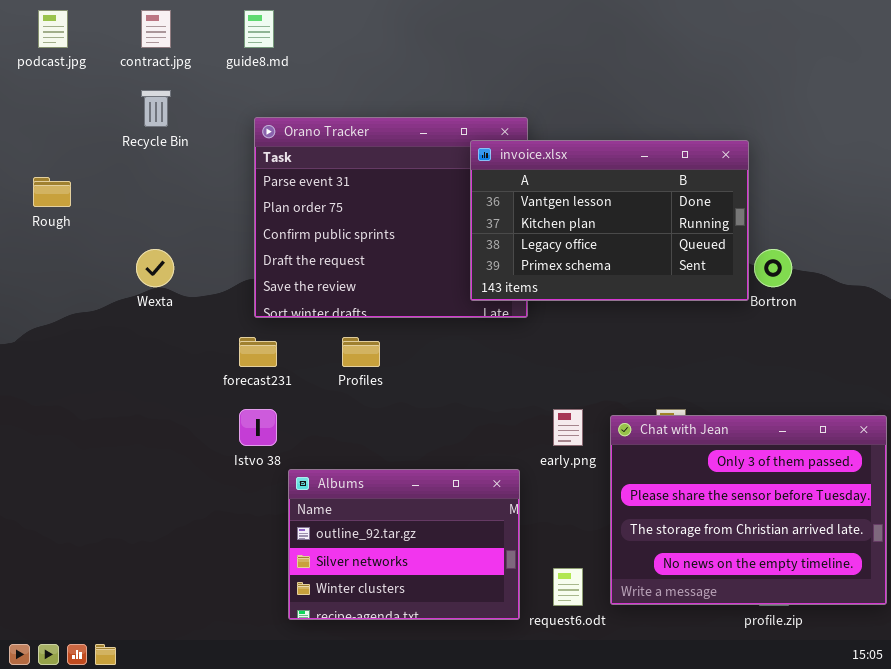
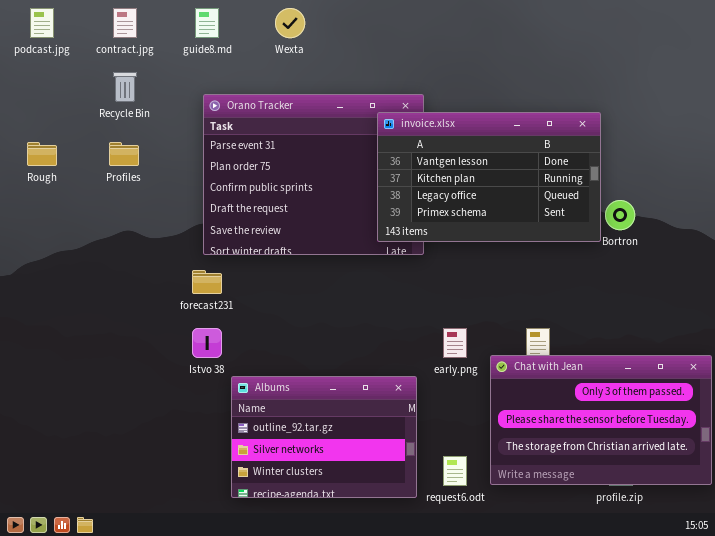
Wexta: [136,249,174,287] -> [275,8,305,38], moved
Profiles: [342,337,380,367] -> [109,142,139,166], moved
Chat with Jean: [610,415,887,605] -> [490,355,712,485], resized

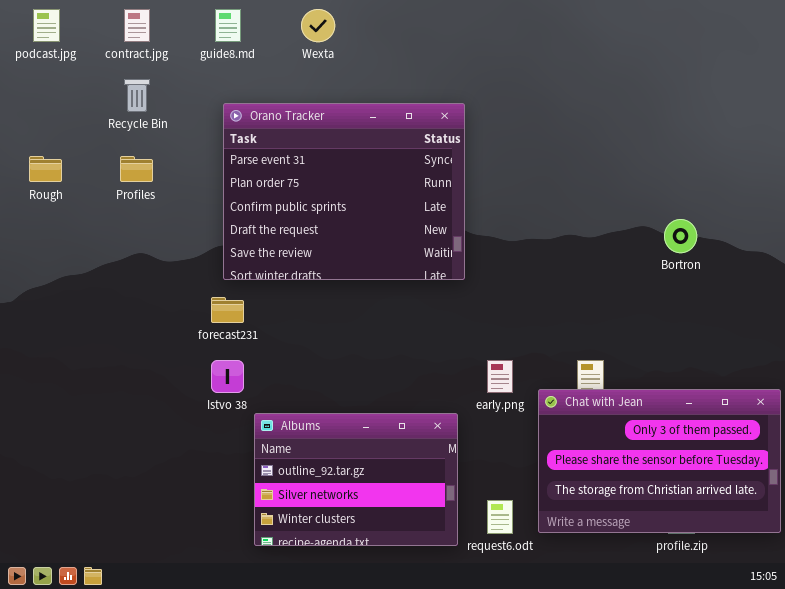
invoice.xlsx: [377,112,601,242] -> none, closed

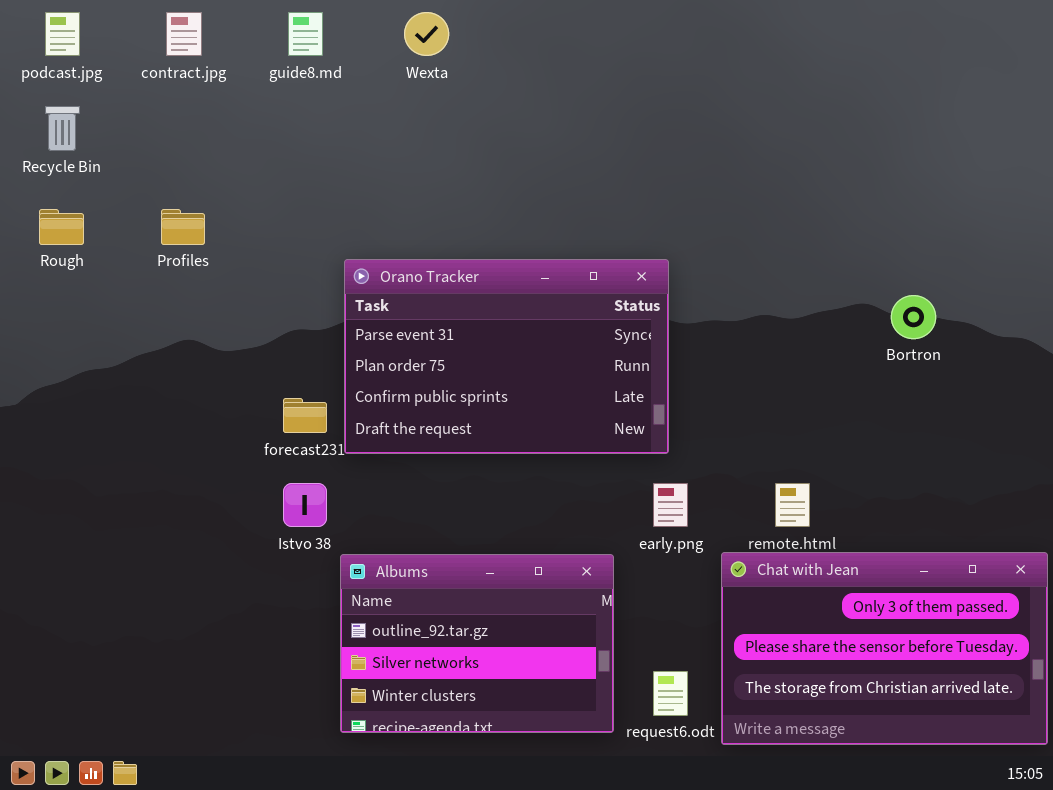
Recycle Bin: [124,79,150,112] -> [45,106,80,151], moved
Orano Tracker: [223,103,465,280] -> [344,259,669,454], moved, resized
Chat with Jean: [538,389,781,533] -> [721,552,1048,745], moved

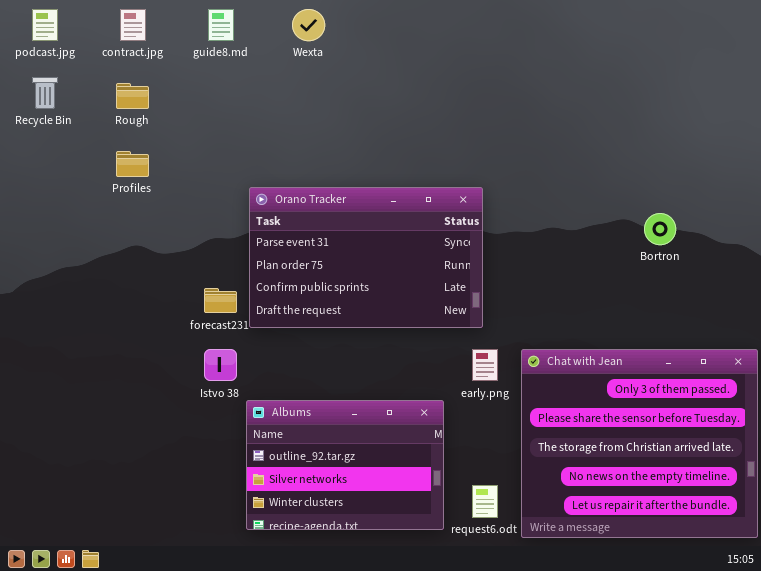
Rough: [39,209,84,245] -> [116,83,149,109], moved
Chat with Jean: [721,552,1048,745] -> [521,349,758,538], resized

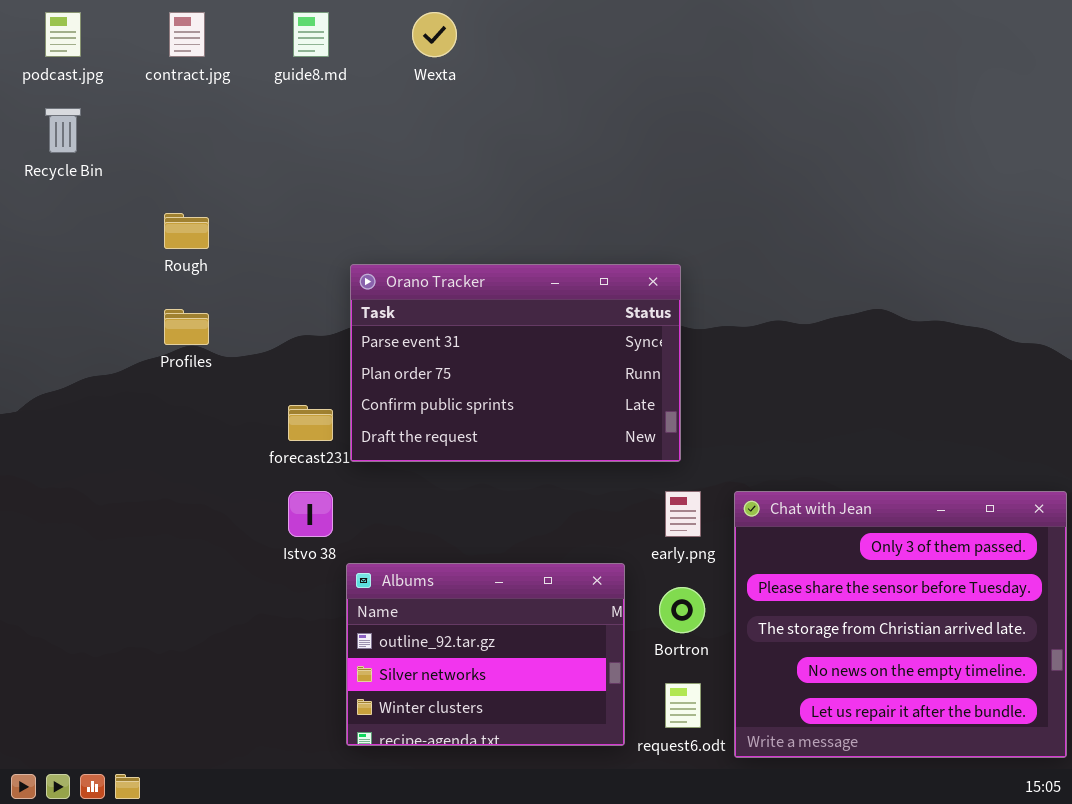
Rough: [116,83,149,109] -> [164,213,209,249], moved
Profiles: [116,151,149,177] -> [164,309,209,345], moved
Bortron: [644,213,676,245] -> [659,587,705,633], moved

